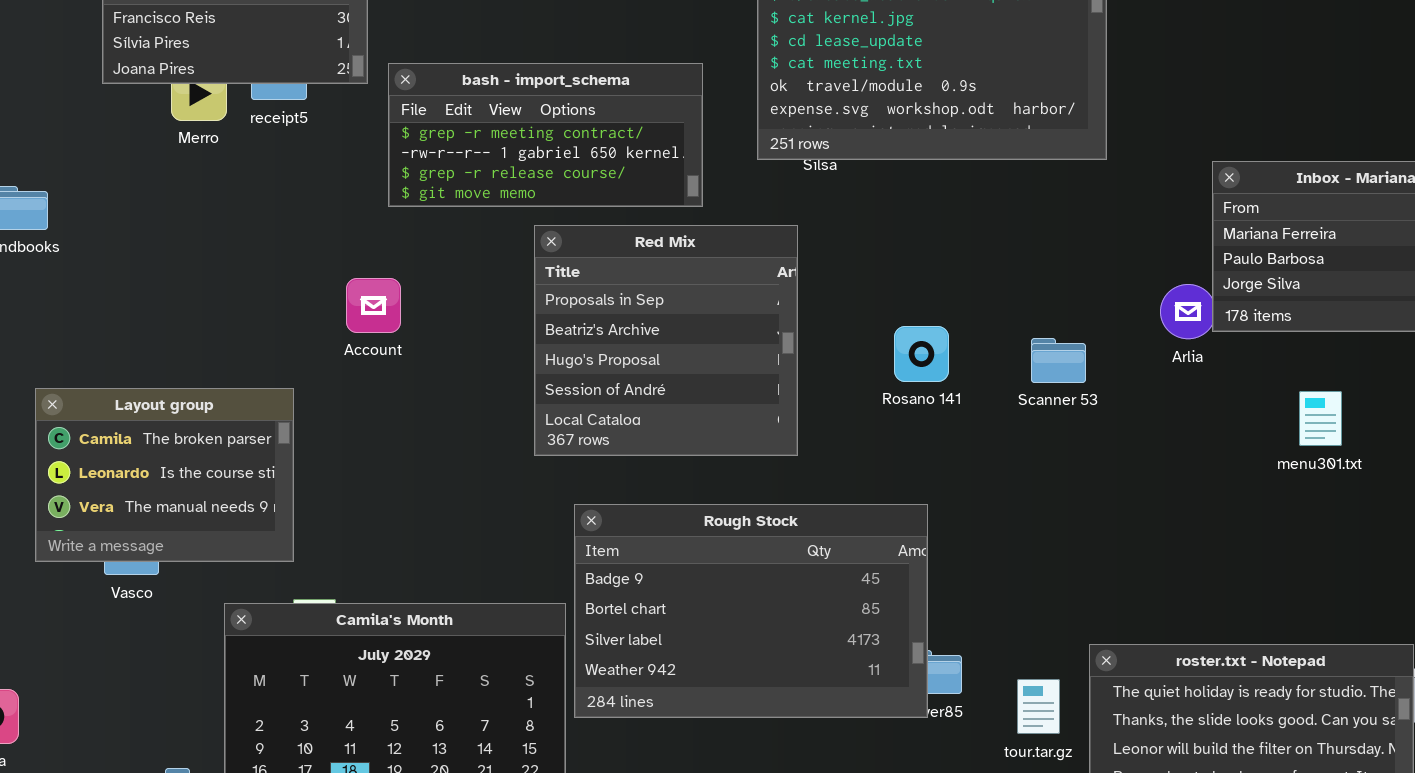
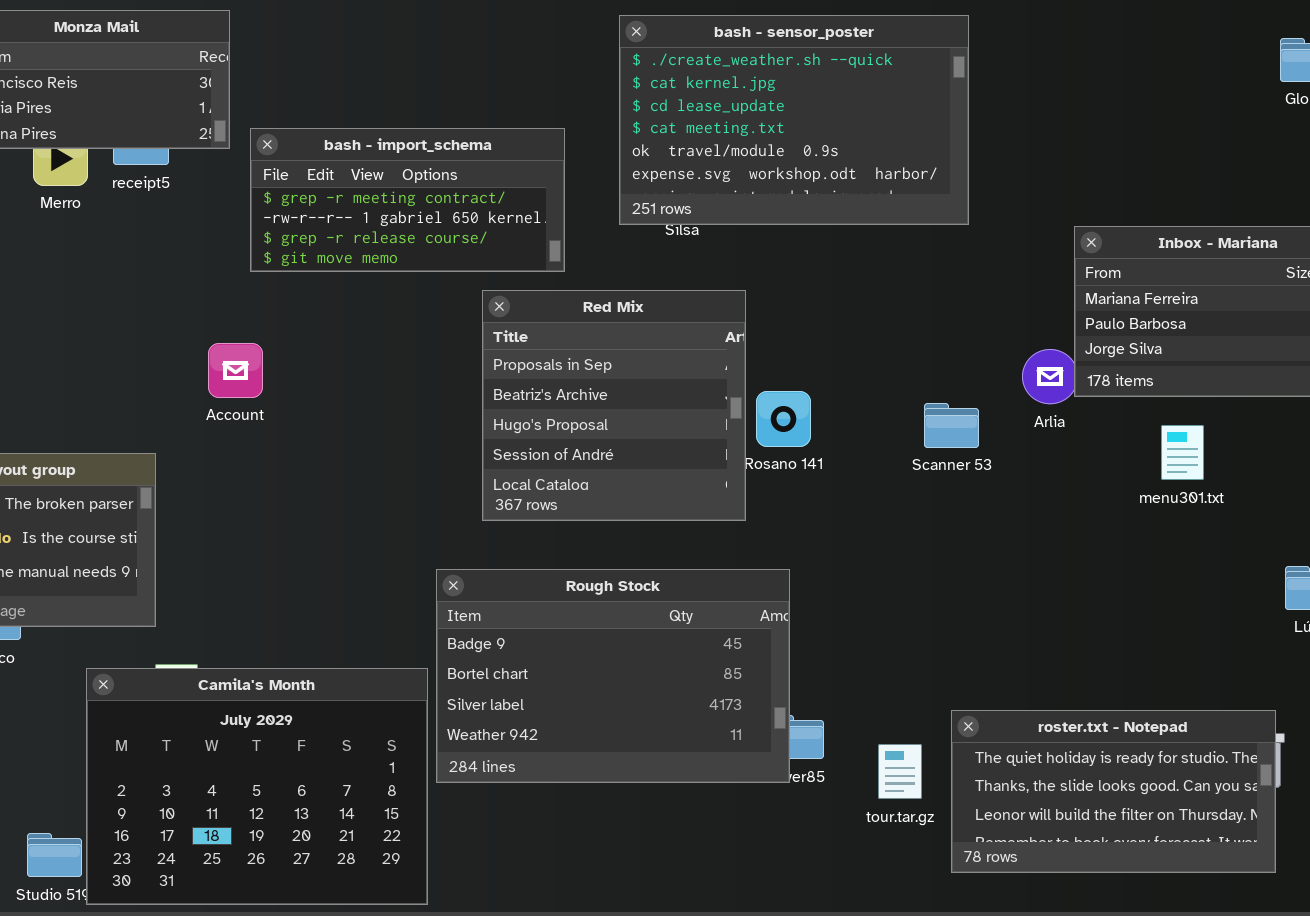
Red Mix: [534,225,798,456] -> [482,290,746,521], moved
Scanner 53: [1031,338,1086,383] -> [924,403,979,448], moved
menu301.txt: [1299,391,1342,446] -> [1161,425,1204,480], moved

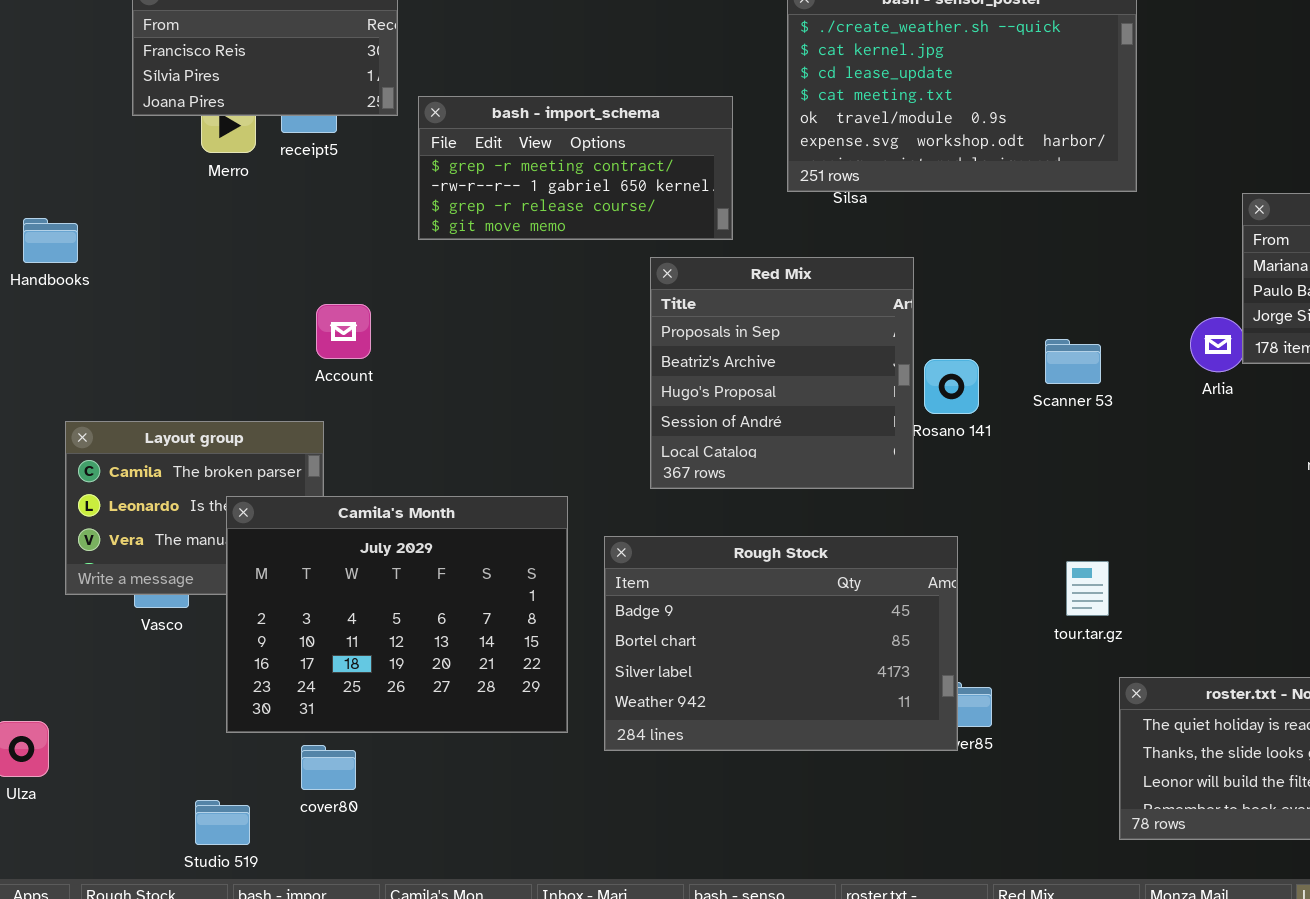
Account: [208,343,263,398] -> [316,304,371,359], moved
Scanner 53: [924,403,979,448] -> [1045,339,1101,384], moved
Camila's Month: [86,668,428,905] -> [226,496,568,733], moved
tour.tar.gz: [878,744,922,799] -> [1066,561,1109,616], moved

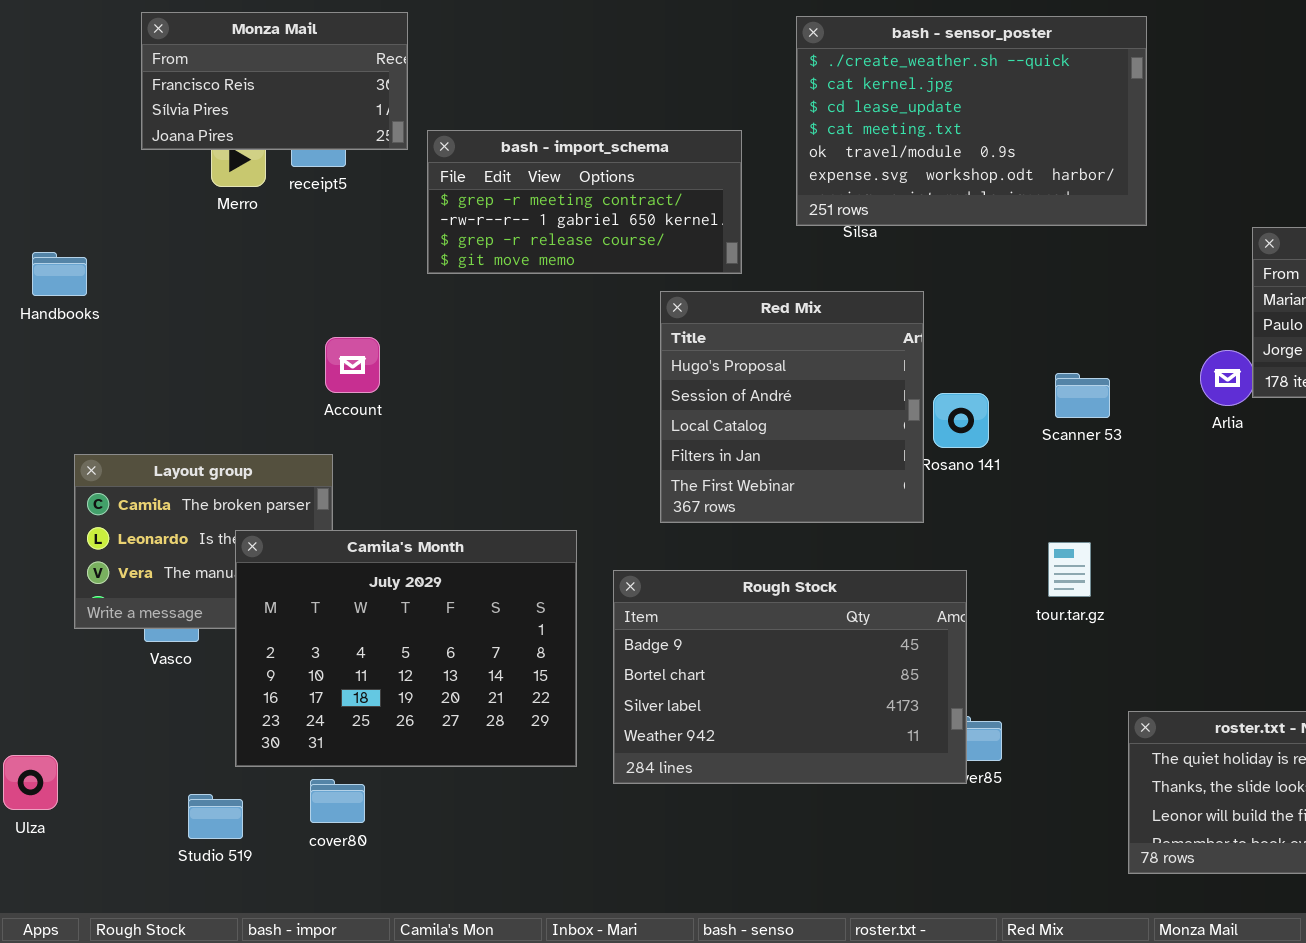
Red Mix: [650,257,914,489] -> [660,291,924,523], scrolled down 2 rows
tour.tar.gz: [1066,561,1109,616] -> [1048,542,1091,597], moved
Studio 519: [195,800,250,845] -> [188,794,243,839], moved

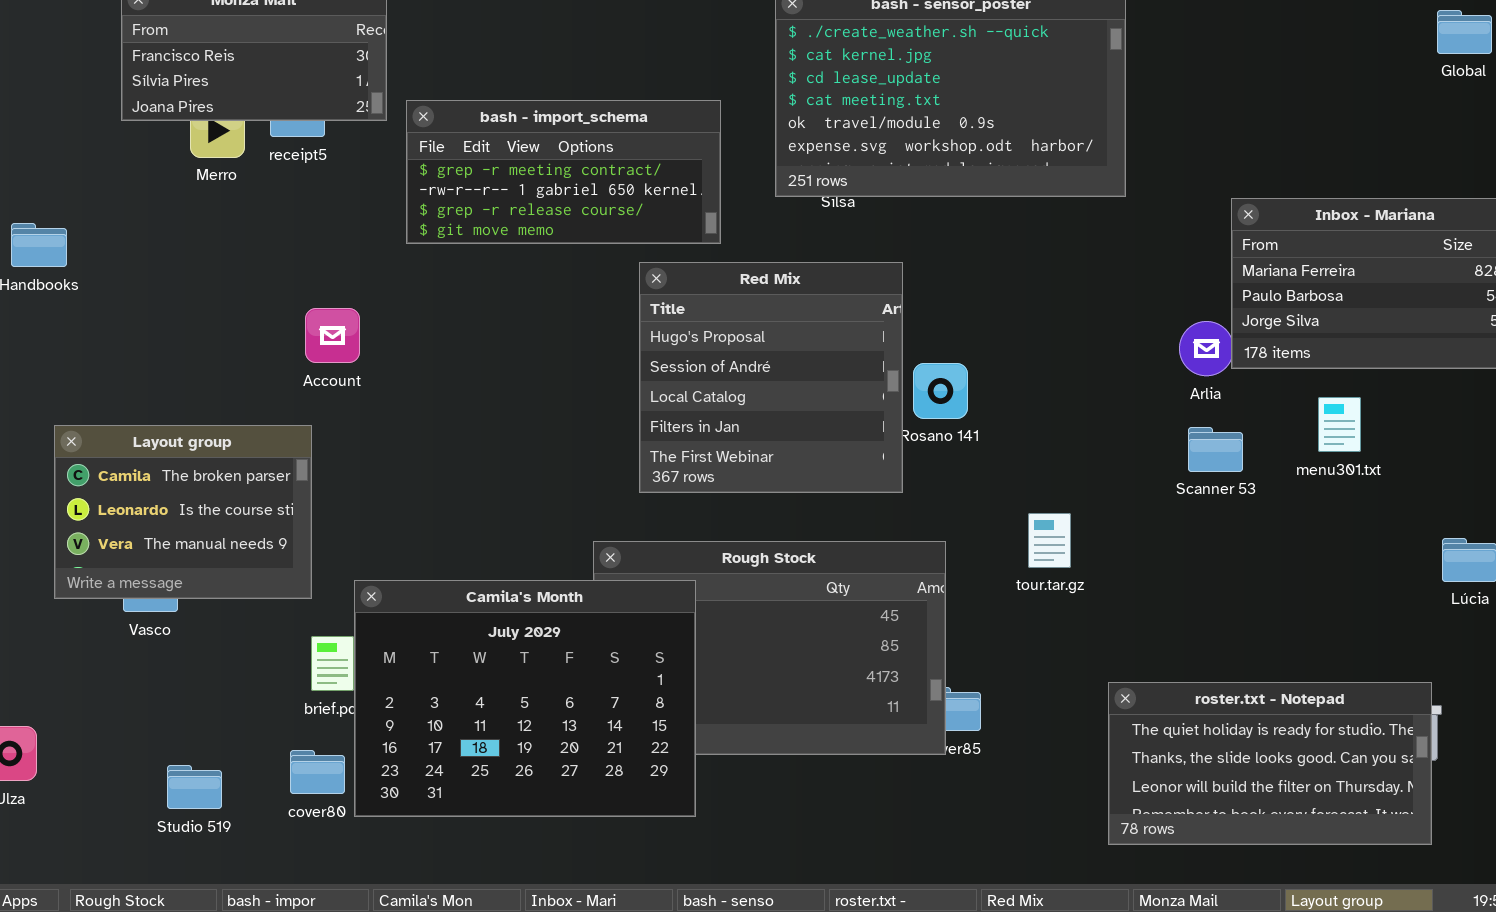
Scanner 53: [1055,373,1110,418] -> [1188,427,1243,472], moved
Camila's Month: [235,530,577,767] -> [354,580,696,817], moved

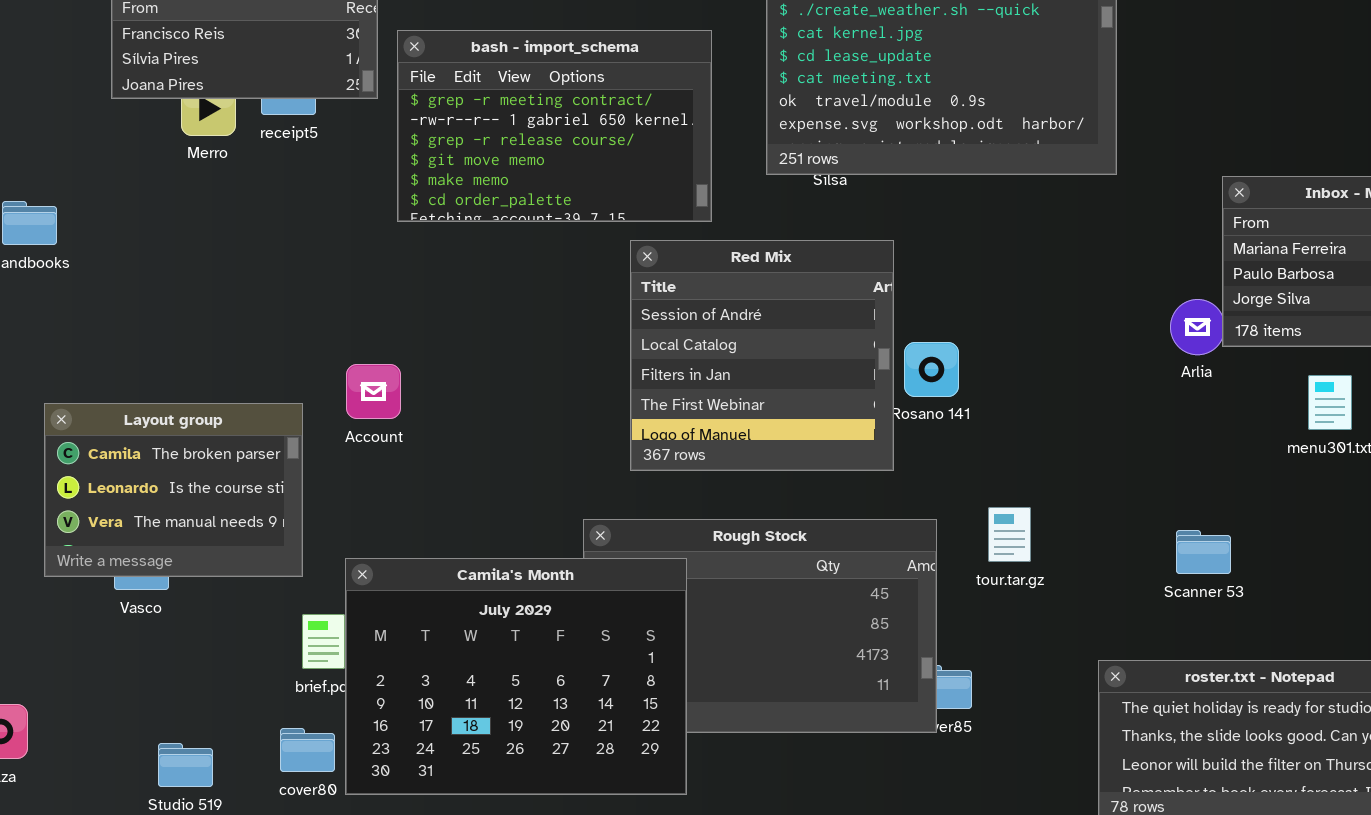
bash - import_schema: [406,100,721,244] -> [397,30,712,222], resized
Red Mix: [639,262,903,493] -> [630,240,894,471], scrolled down 1 row
Account: [305,308,360,363] -> [346,364,401,419], moved
Scanner 53: [1188,427,1243,472] -> [1176,530,1231,574], moved
tour.tar.gz: [1028,513,1071,568] -> [988,507,1031,562], moved

